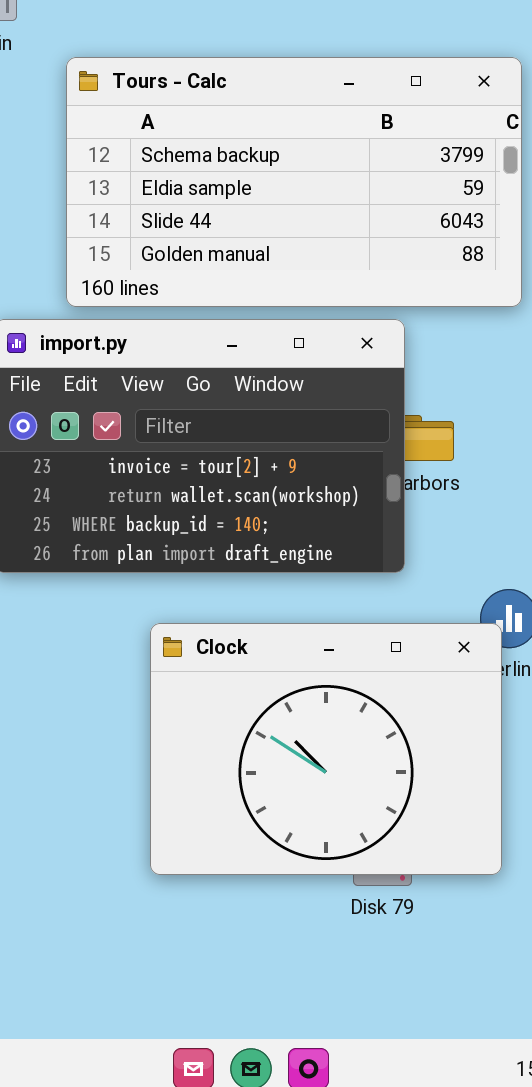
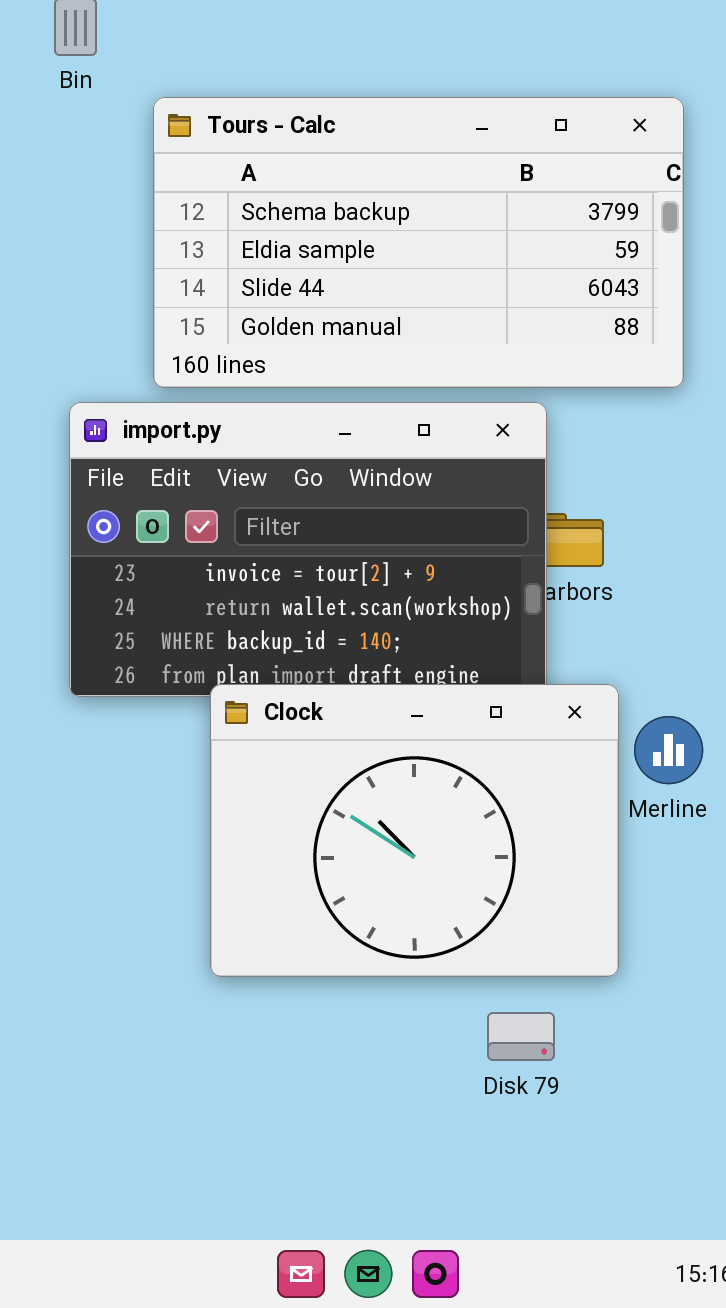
Clock: [150,623,502,875] -> [210,684,619,977], moved

